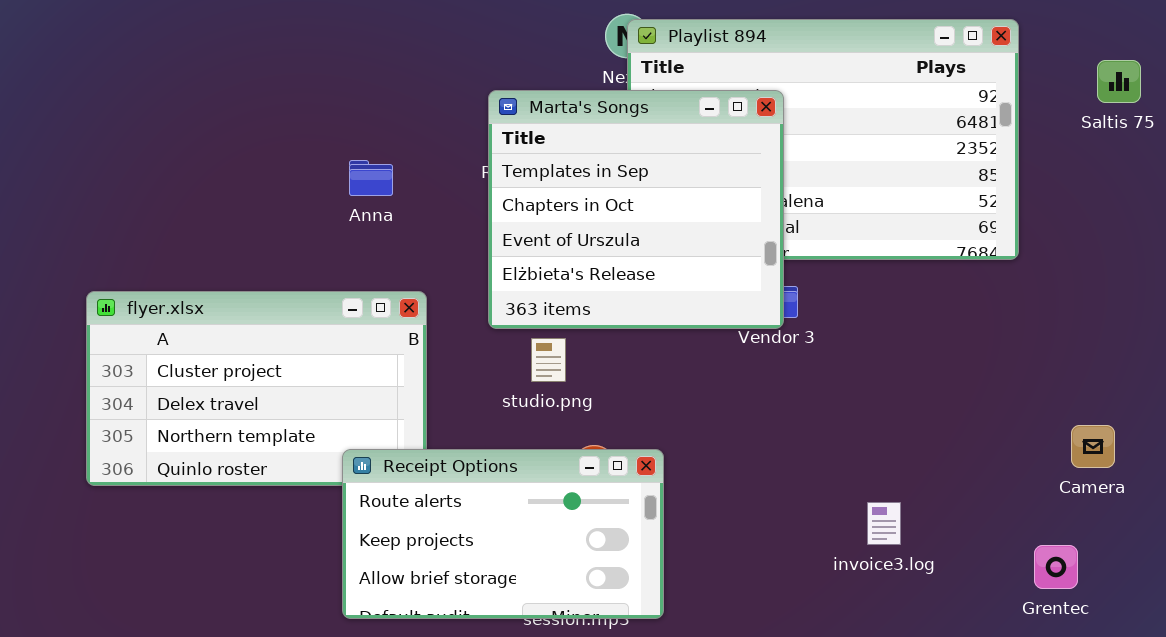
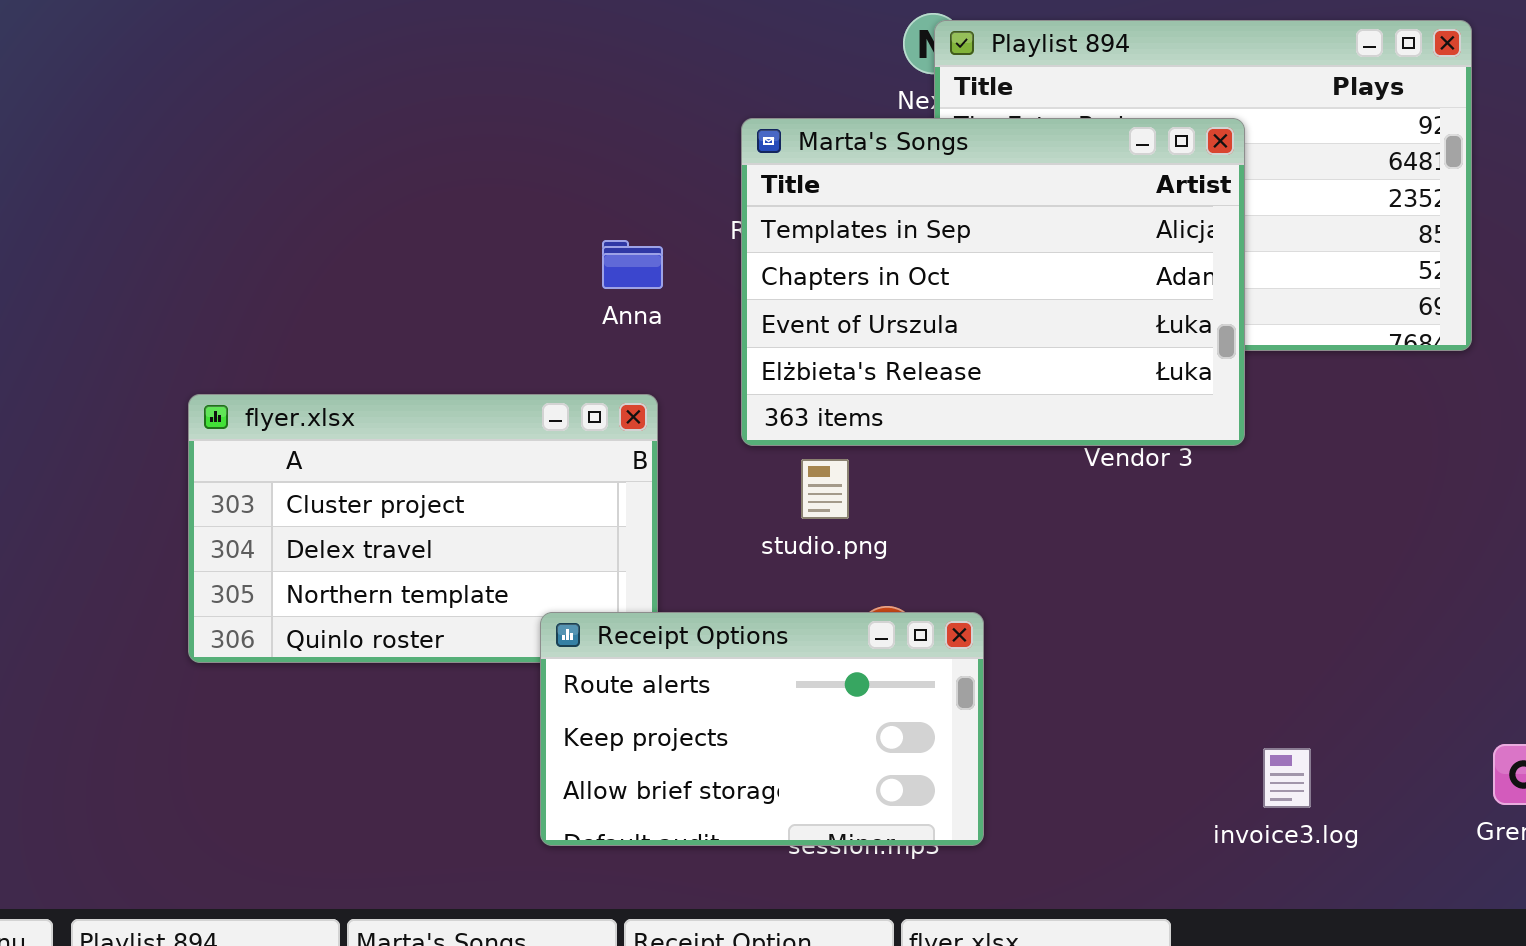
Marta's Songs: [488,90,784,329] -> [741,118,1245,446], resized
Anna: [349,160,393,196] -> [602,240,663,289], moved
invoice3.log: [867,502,901,545] -> [1263,748,1311,808], moved

